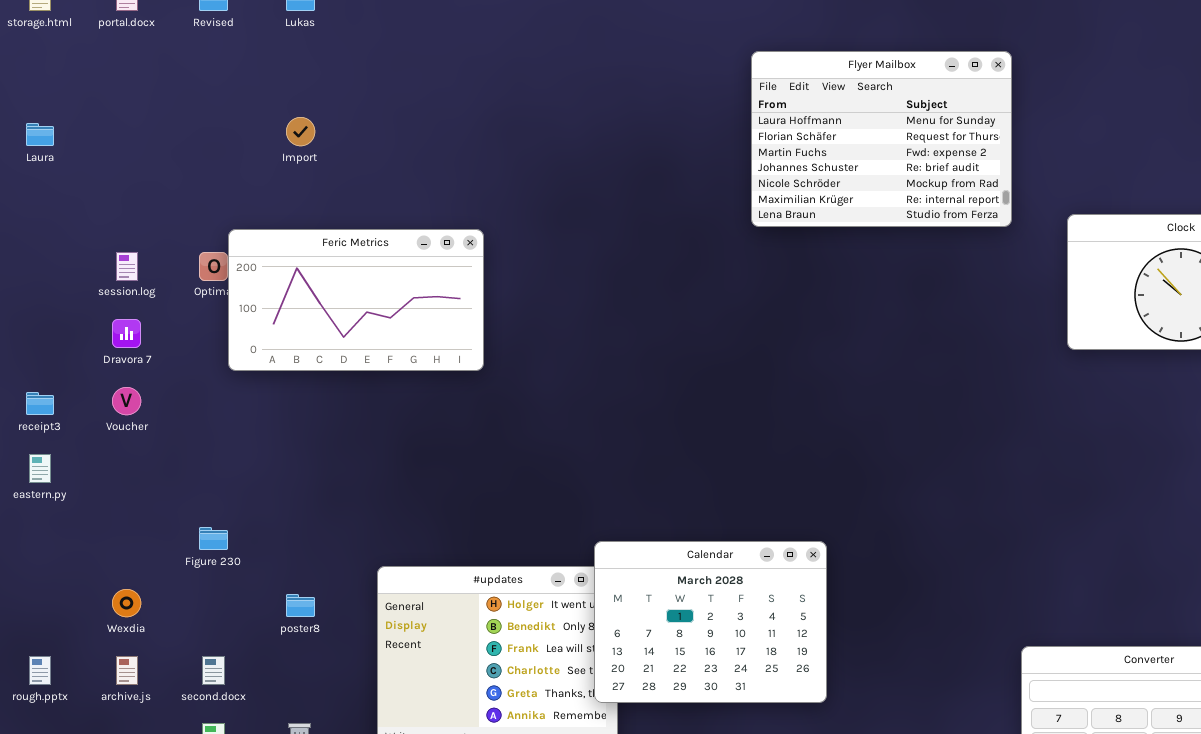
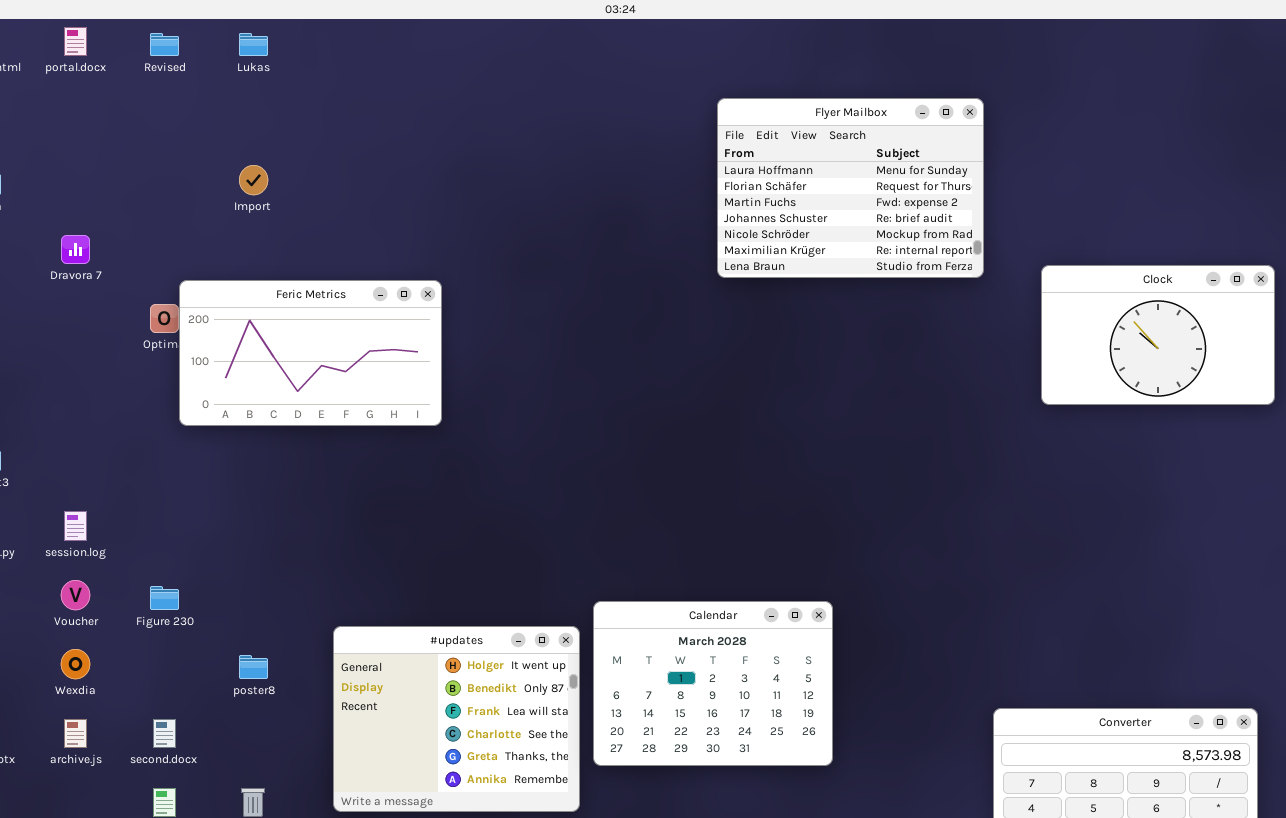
session.log: [116,252,138,281] -> [64,511,87,541], moved
Dravora 7: [112,319,141,348] -> [61,235,90,264], moved
Voucher: [112,387,141,415] -> [61,580,90,610], moved
Calendar: [594,541,827,703] -> [593,601,833,766], moved

